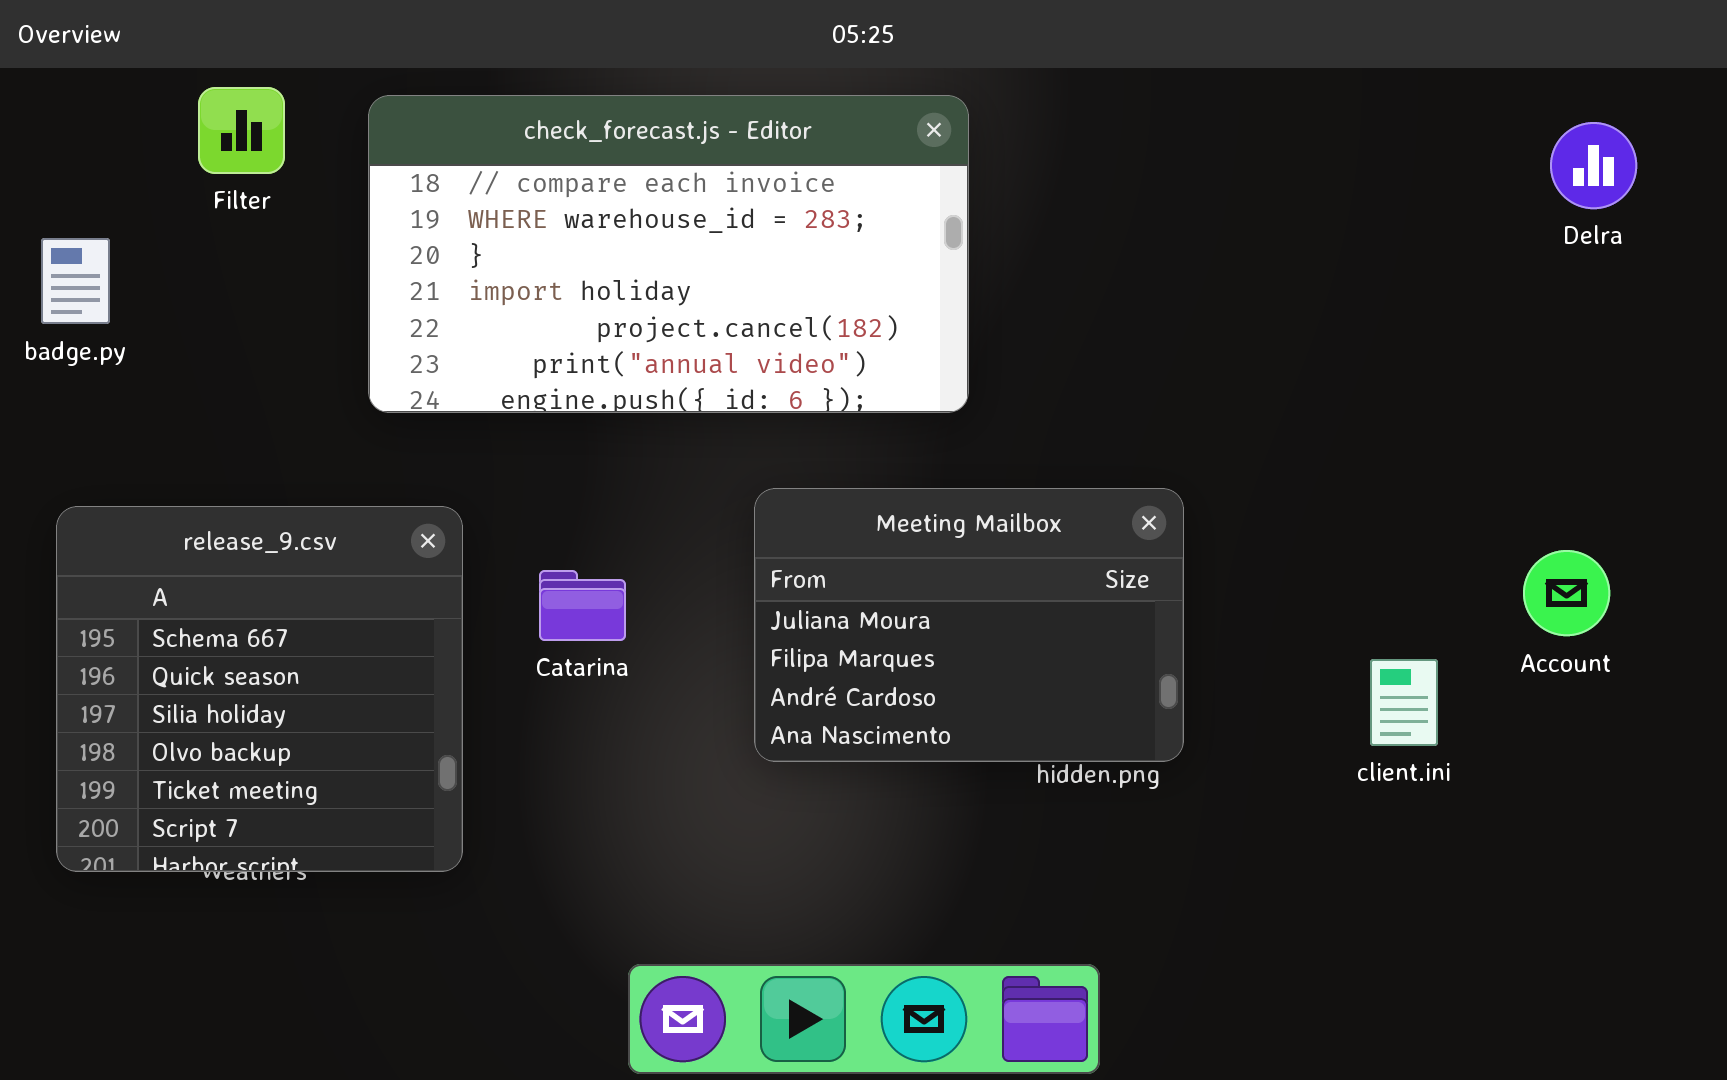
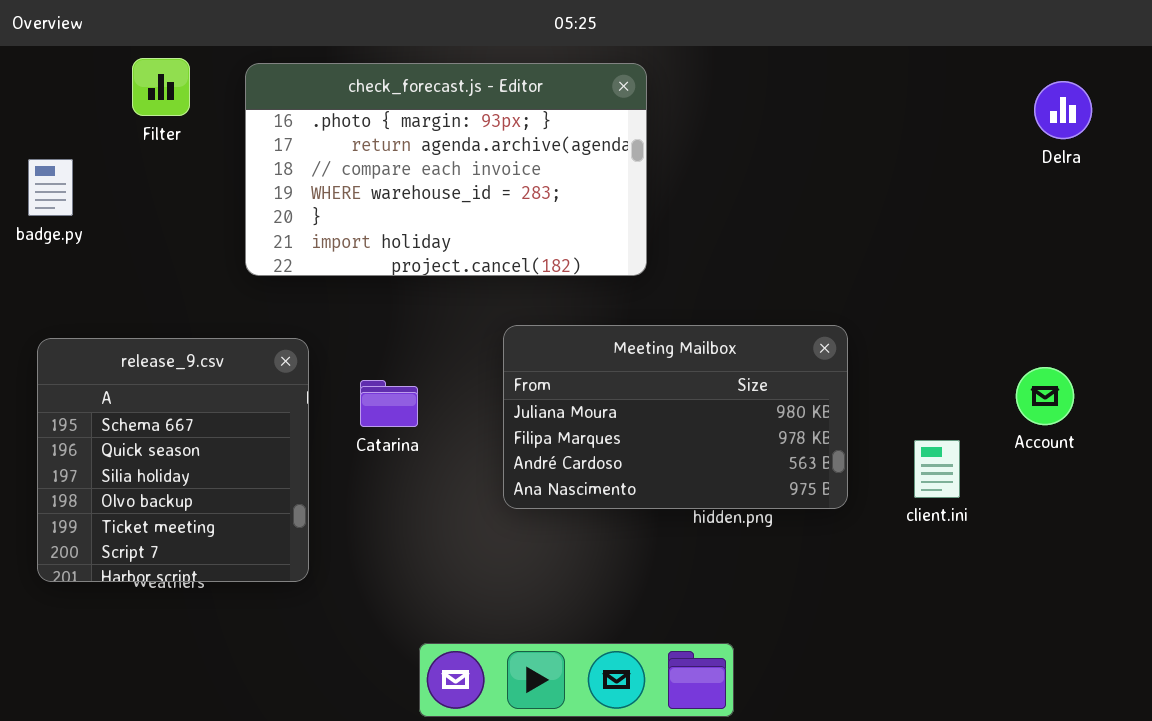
check_forecast.js - Editor: [368,95,969,413] -> [245,63,647,276], scrolled up 2 rows
Meeting Mailbox: [754,488,1184,762] -> [503,325,848,509], resized

